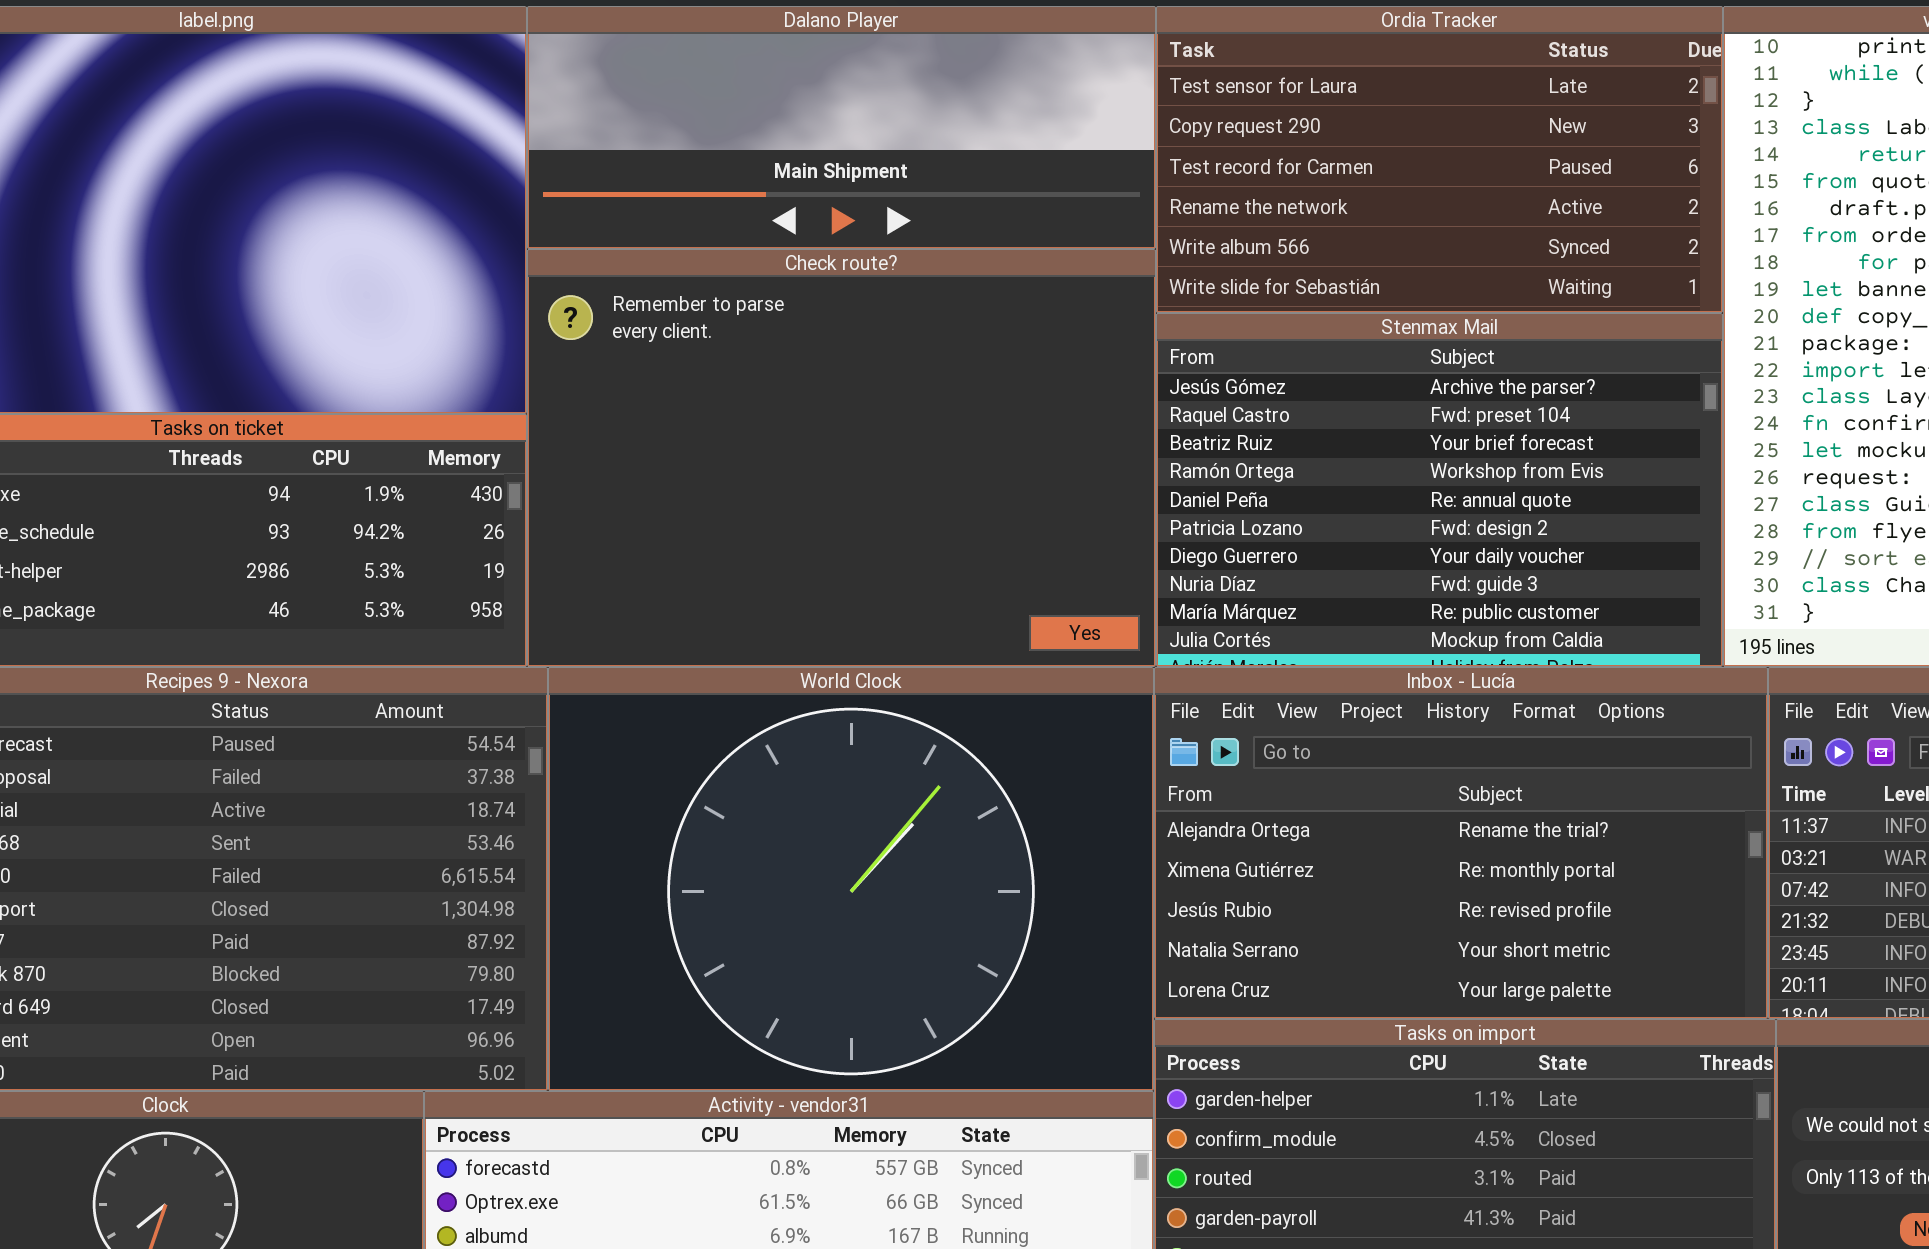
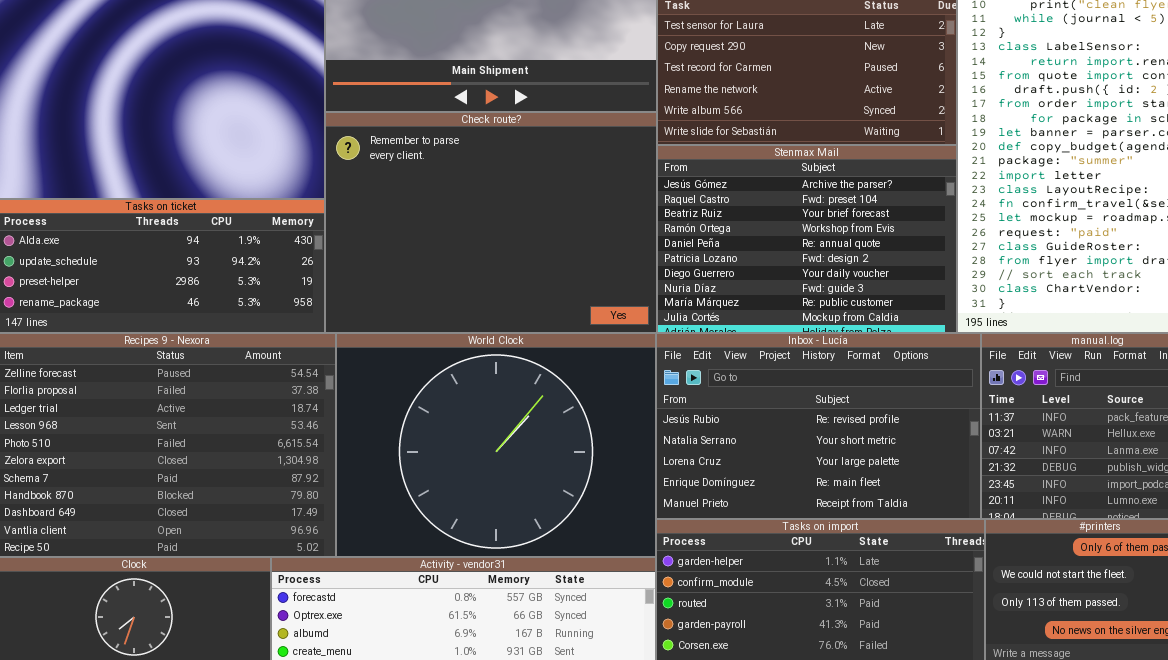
Inbox - Lucía: [1154,667,1768,1019] -> [656,333,981,519], scrolled down 2 rows

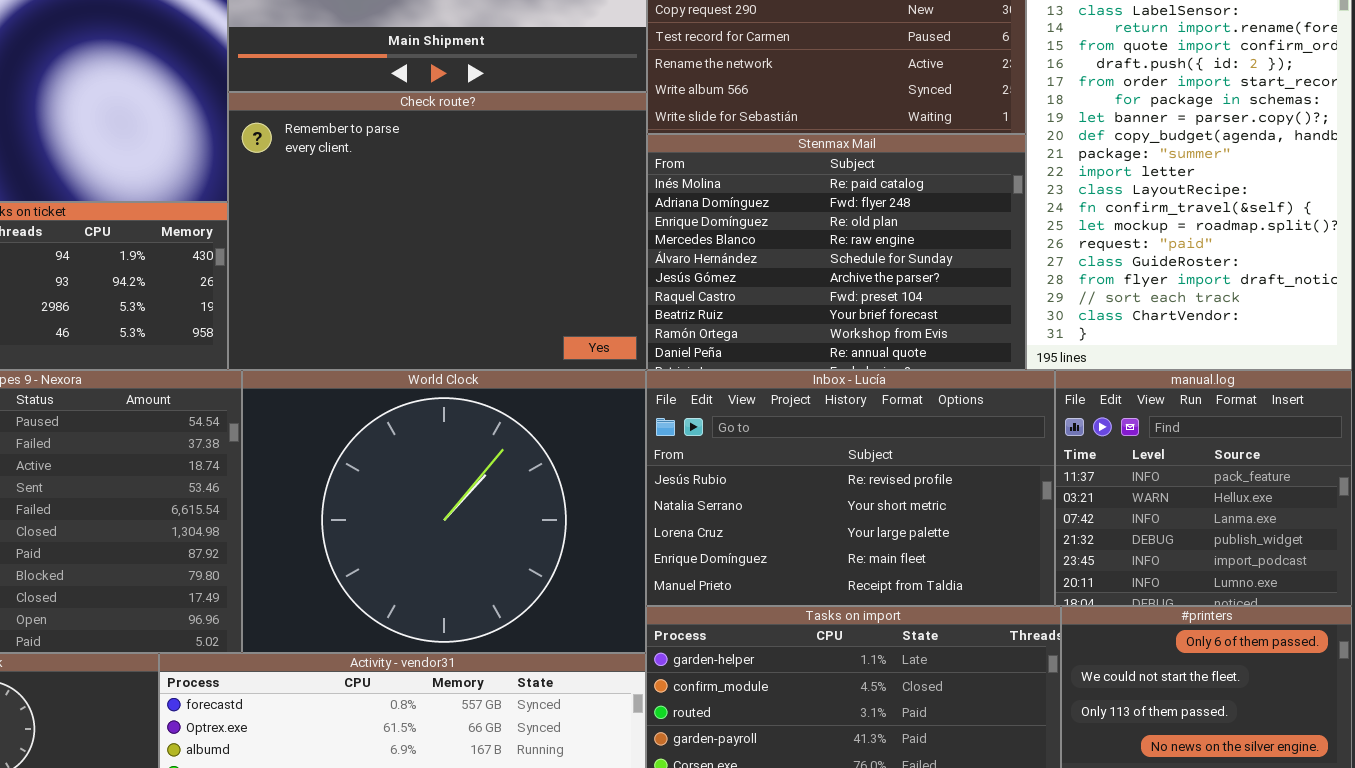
Stenmax Mail: [657,145,957,333] -> [647,134,1026,370], scrolled up 5 rows

